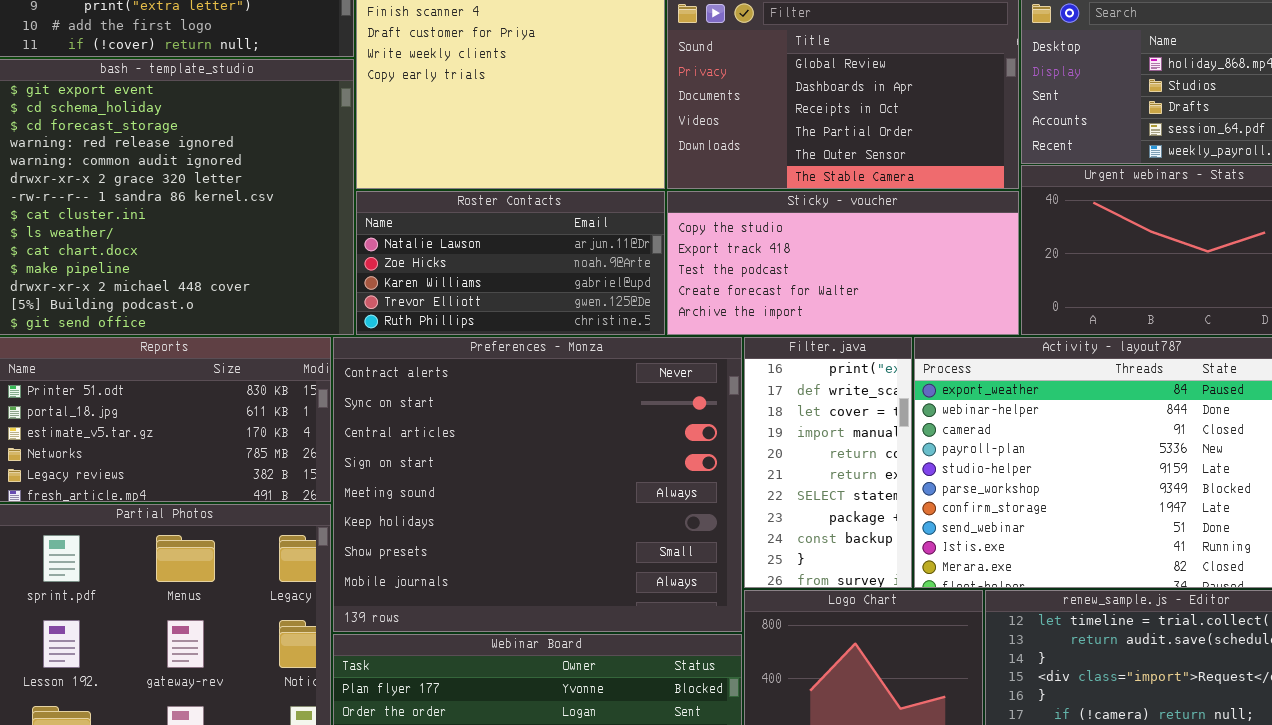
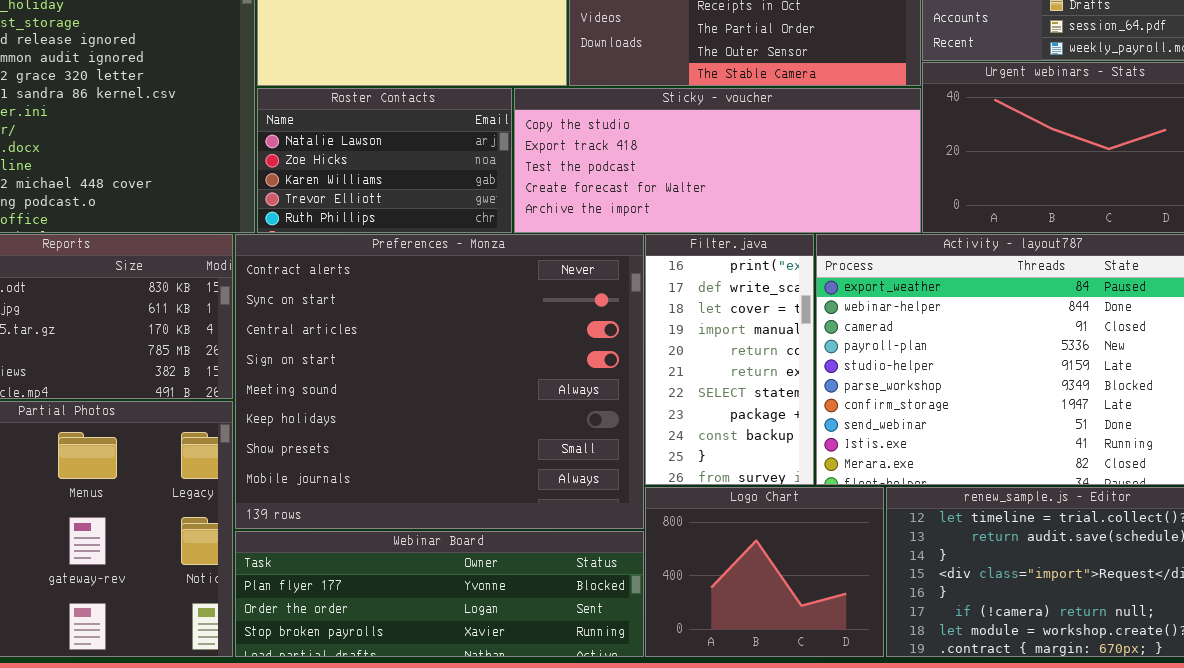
Roster Contacts: [356,191,665,335] -> [257,88,512,233], resized
Sticky - voucher: [667,191,1019,335] -> [514,88,921,233], resized

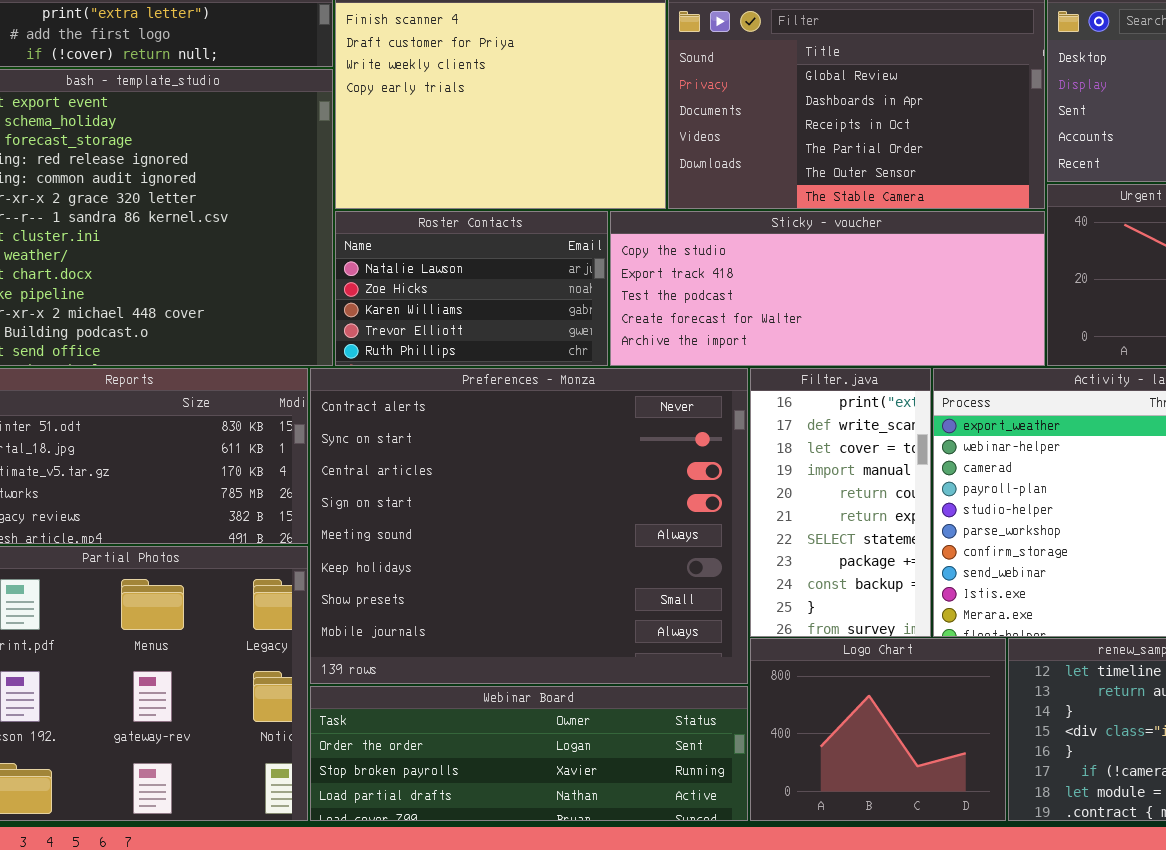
Webinar Board: [235,531,644,657] -> [310,686,748,821], scrolled down 1 row

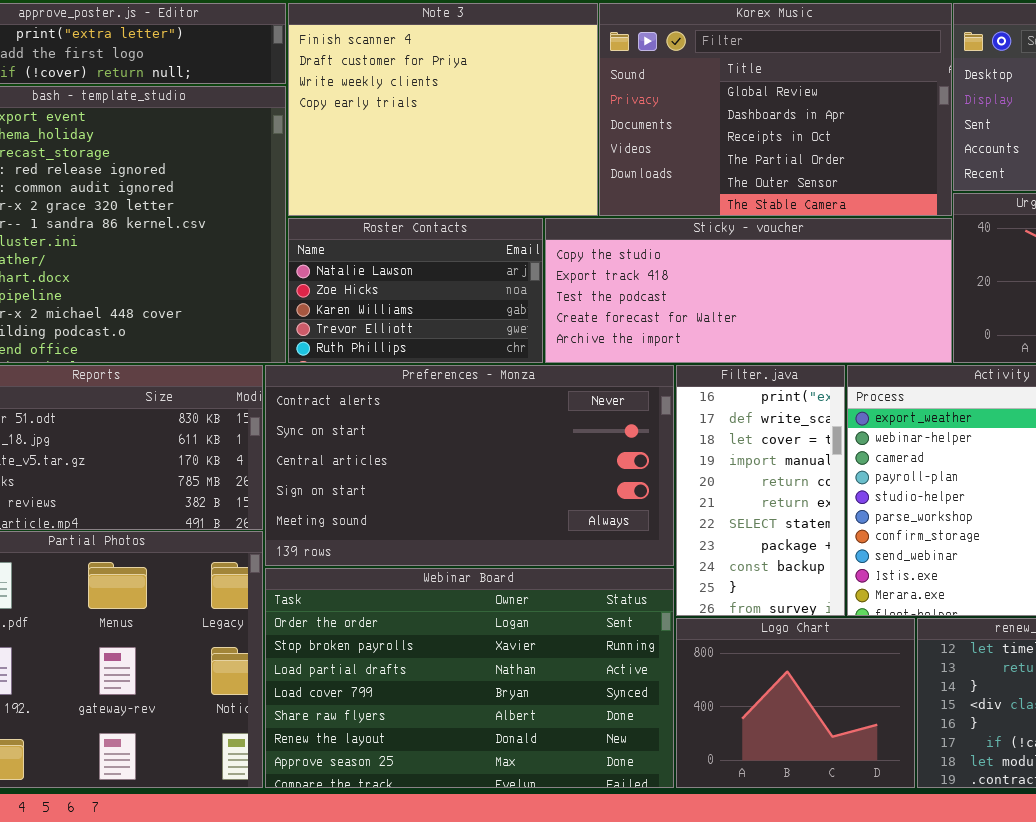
Preferences - Monza: [310,368,748,684] -> [265,365,674,566], resized
Webinar Board: [310,686,748,821] -> [265,568,674,788], resized

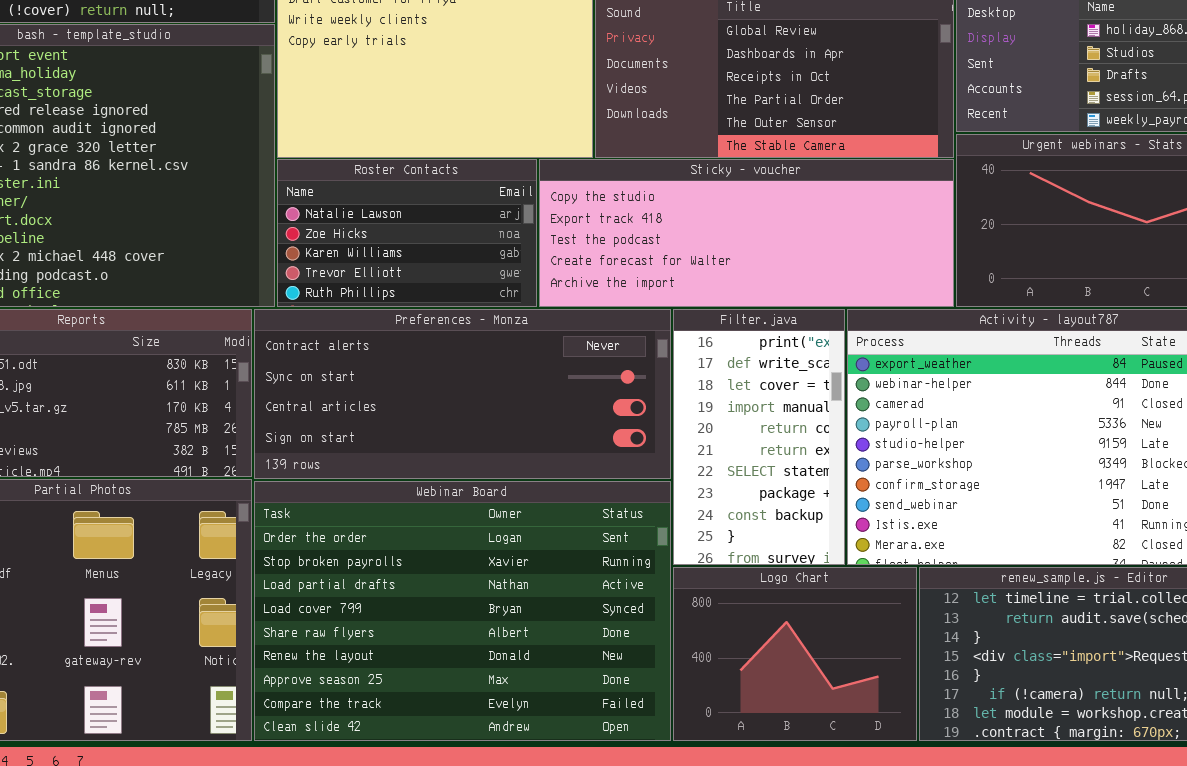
Preferences - Monza: [265,365,674,566] -> [254,309,671,479], resized
Webinar Board: [265,568,674,788] -> [254,481,671,741], resized

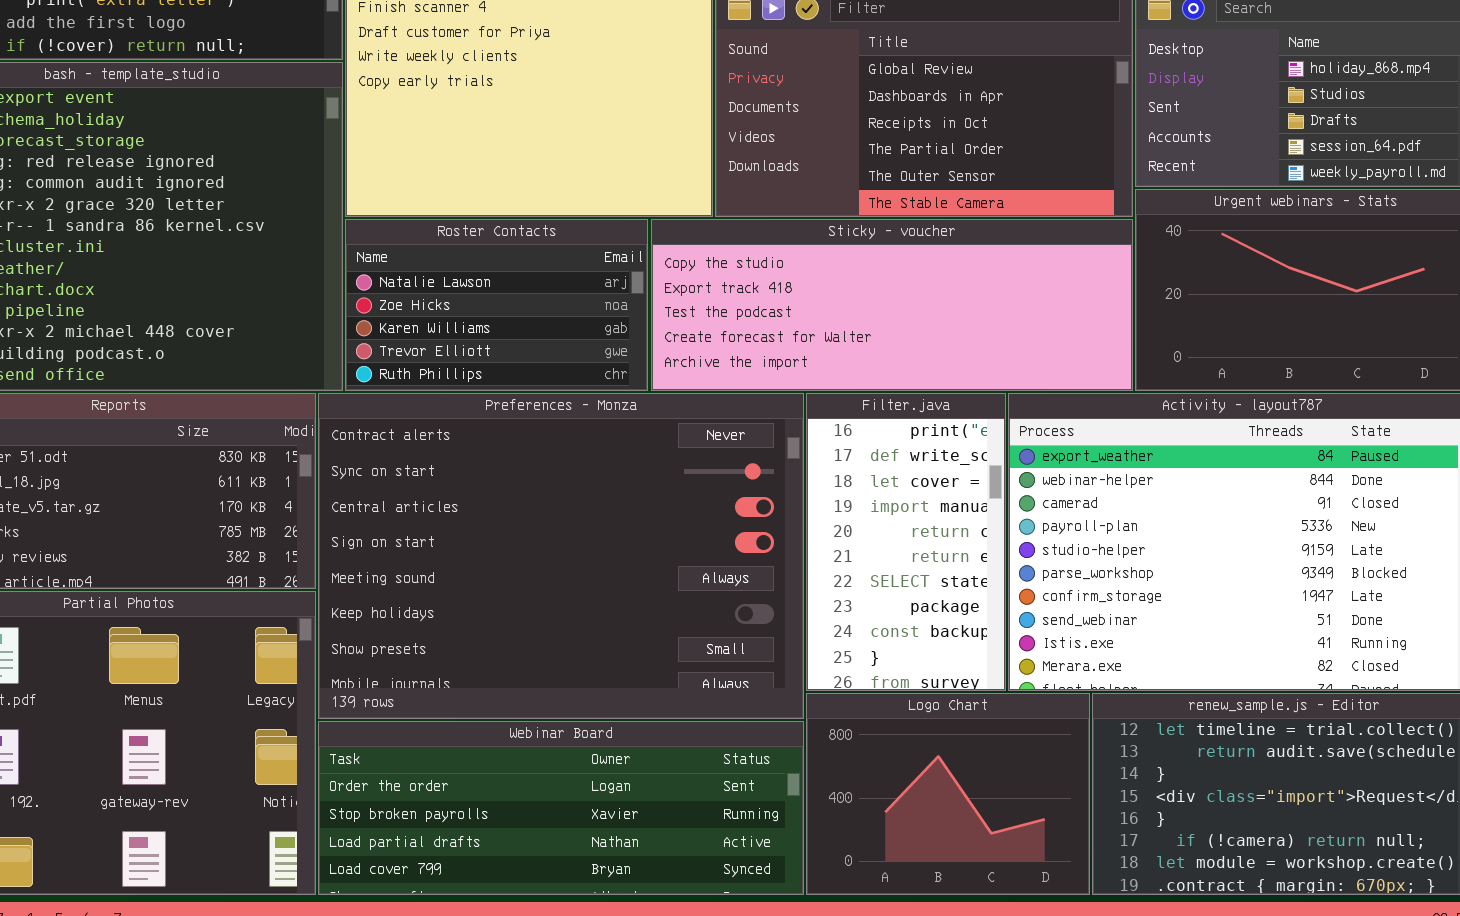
Preferences - Monza: [254,309,671,479] -> [318,393,804,719], resized
Webinar Board: [254,481,671,741] -> [318,721,804,895], resized

